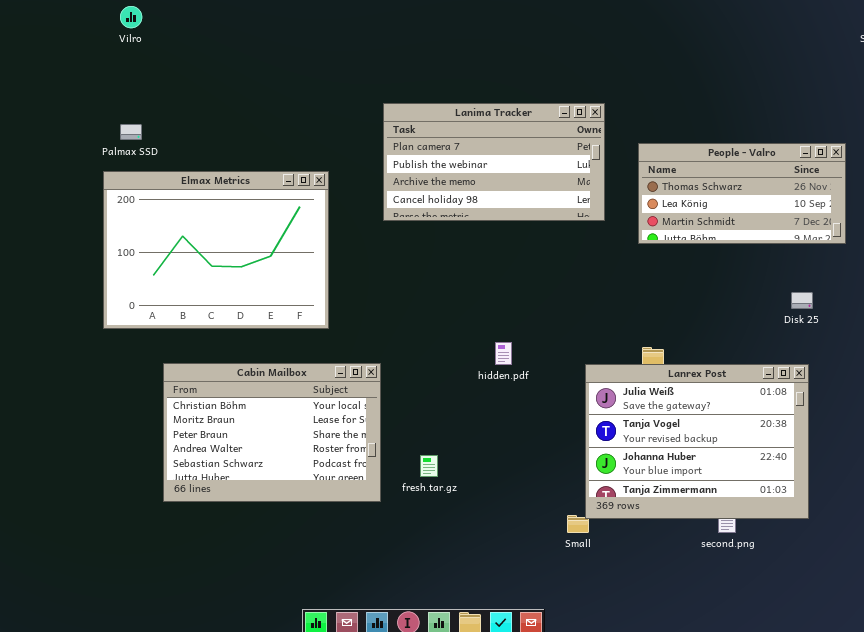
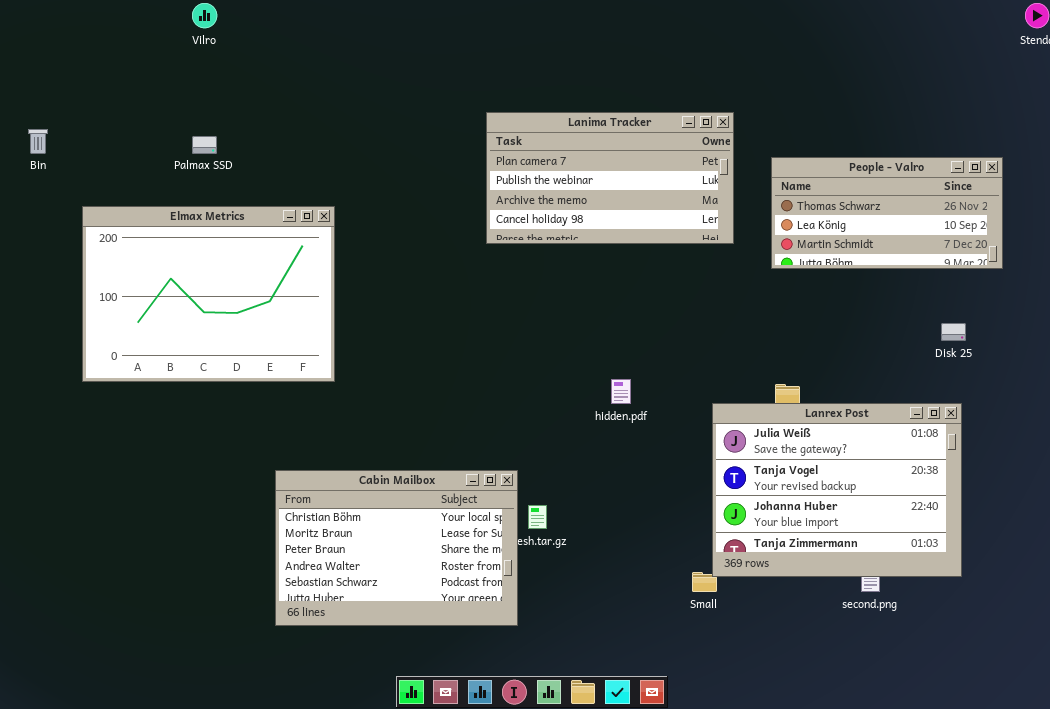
Elmax Metrics: [103,171,329,329] -> [82,206,335,382], moved
Cabin Mailbox: [163,363,381,502] -> [275,470,518,626], moved

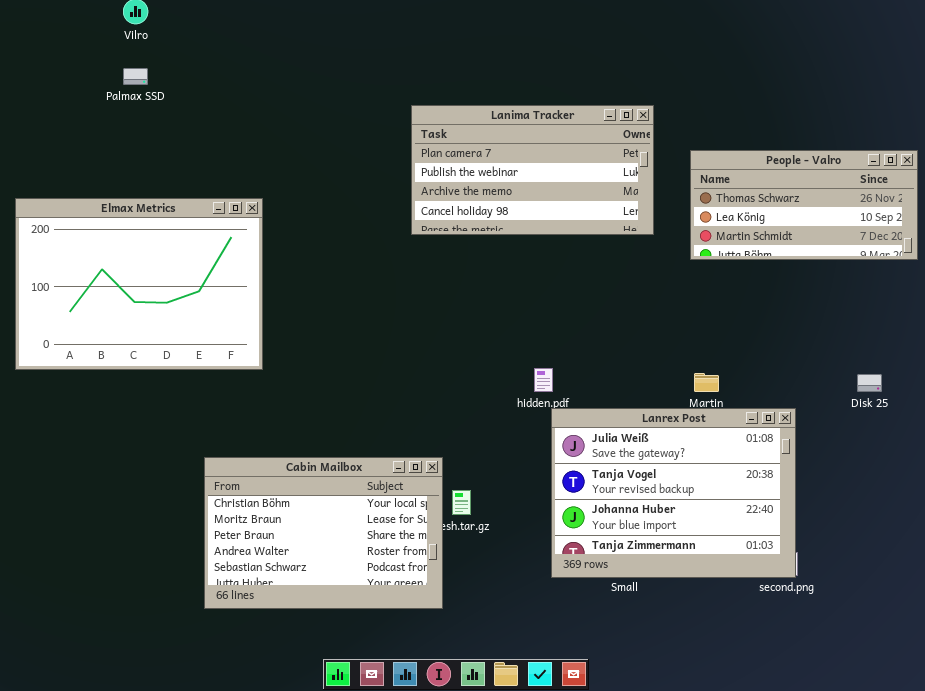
Palmax SSD: [192,136,217,154] -> [123,68,148,85], moved
Disk 25: [941,323,966,341] -> [857,374,882,392], moved
Lanrex Post: [712,403,962,577] -> [551,408,796,578], moved

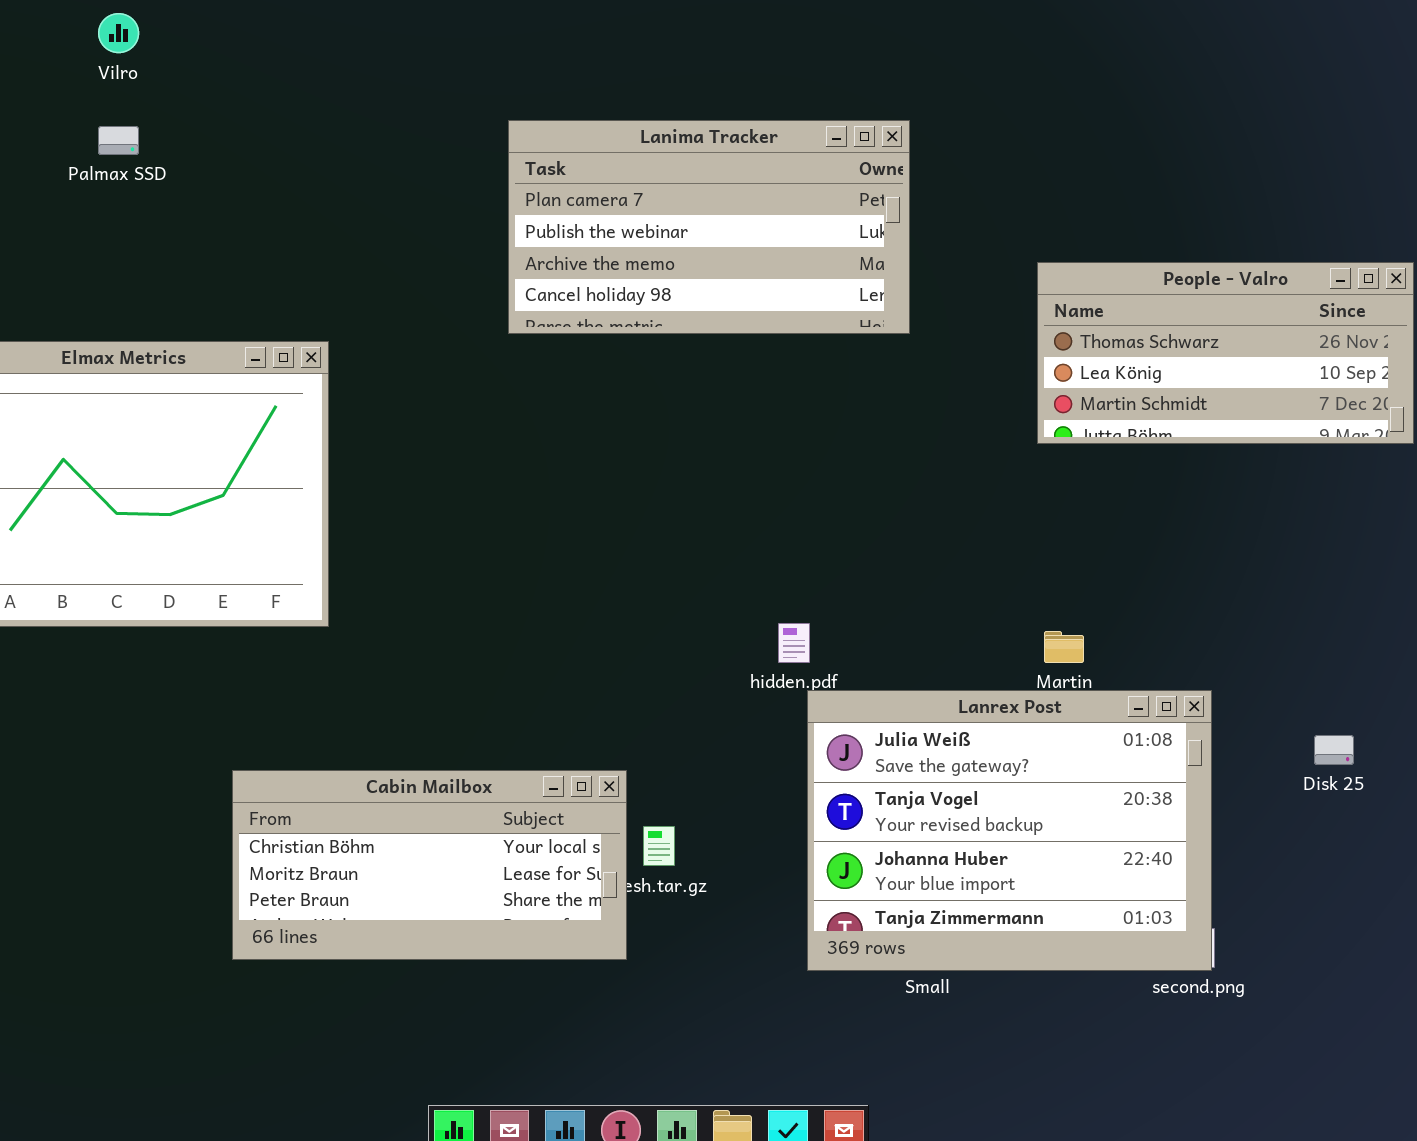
Lanima Tracker: [411,105,654,235] -> [508,120,910,334], moved
Disk 25: [857,374,882,392] -> [1314,735,1354,765], moved
Cabin Mailbox: [204,457,443,609] -> [232,770,627,960], resized

